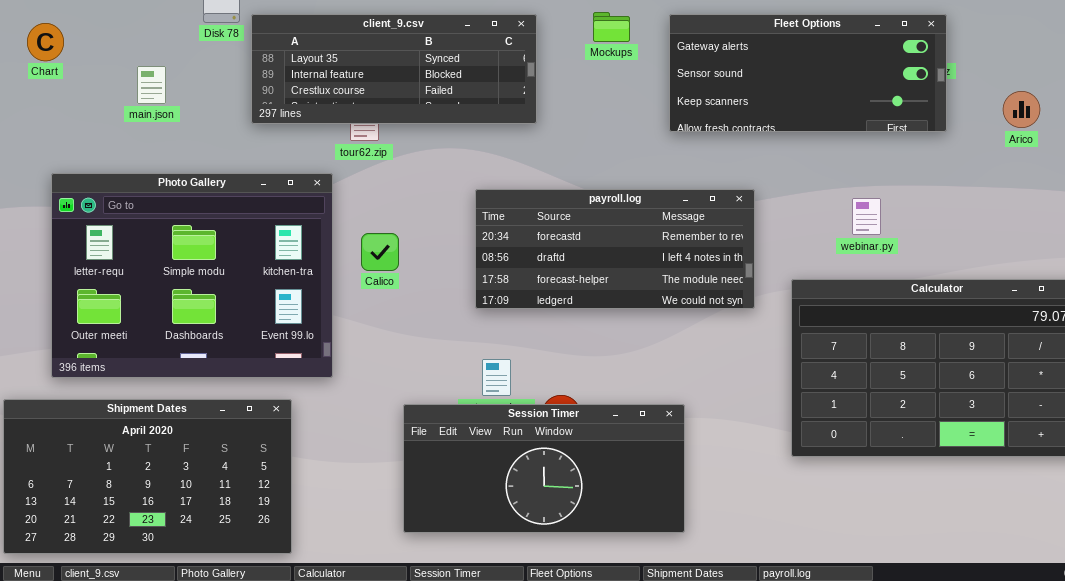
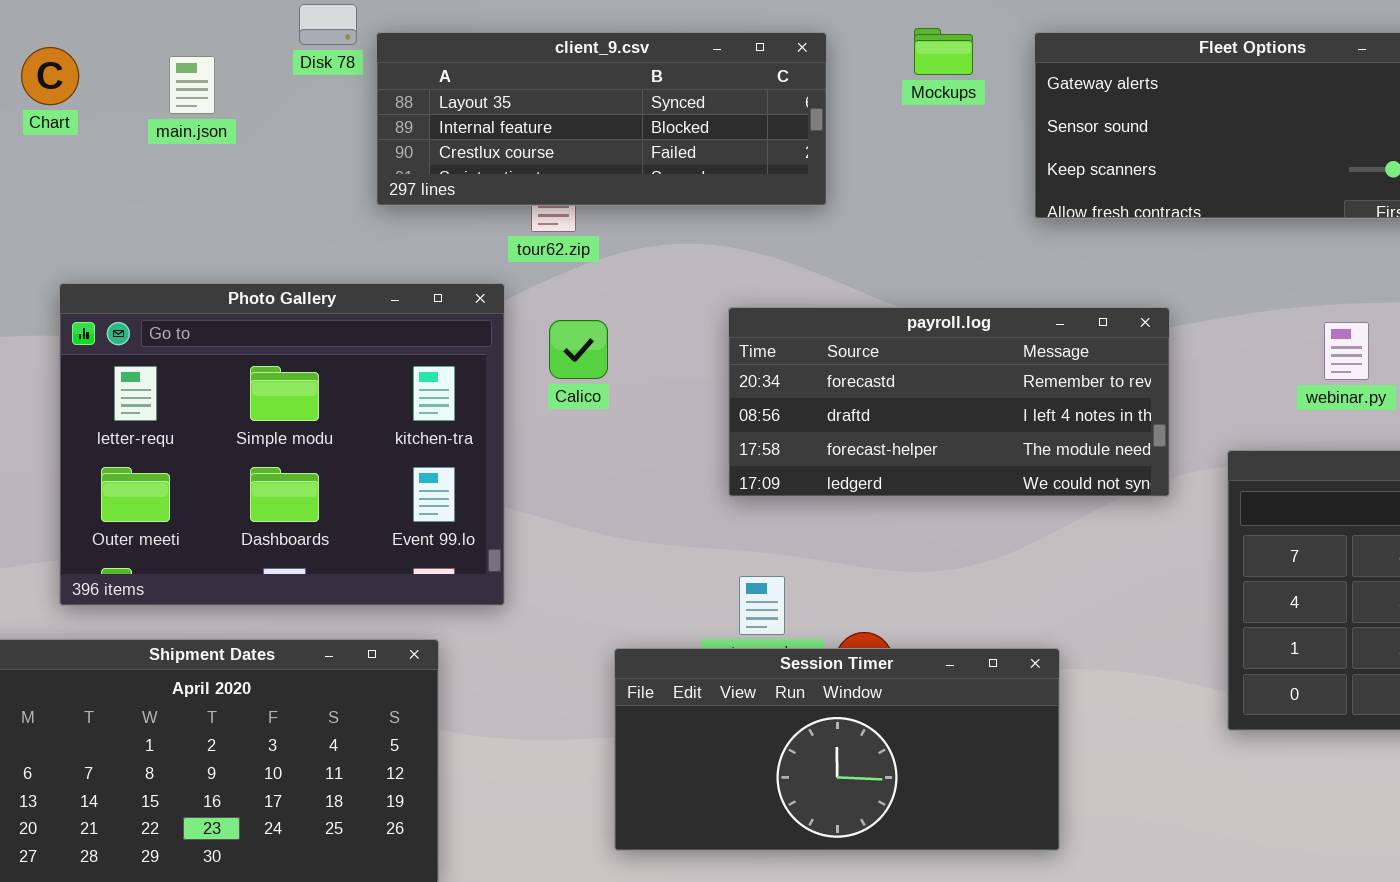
main.json: [137,66,166,104] -> [169,56,215,114], moved
Calico: [361,233,399,271] -> [549,320,608,379], moved

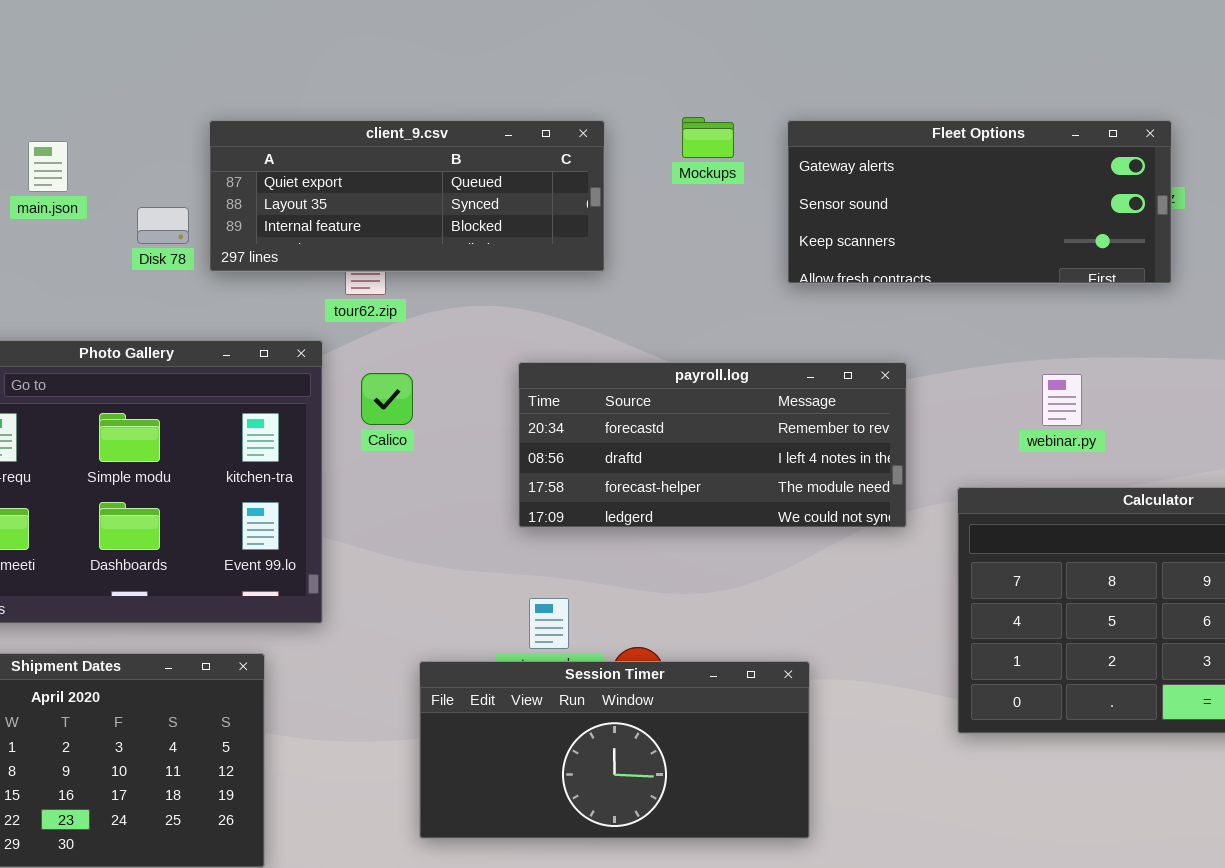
Disk 78: [299,4,357,45] -> [137,207,189,244], moved
client_9.csv: [376,32,827,206] -> [209,120,605,272], scrolled up 1 row

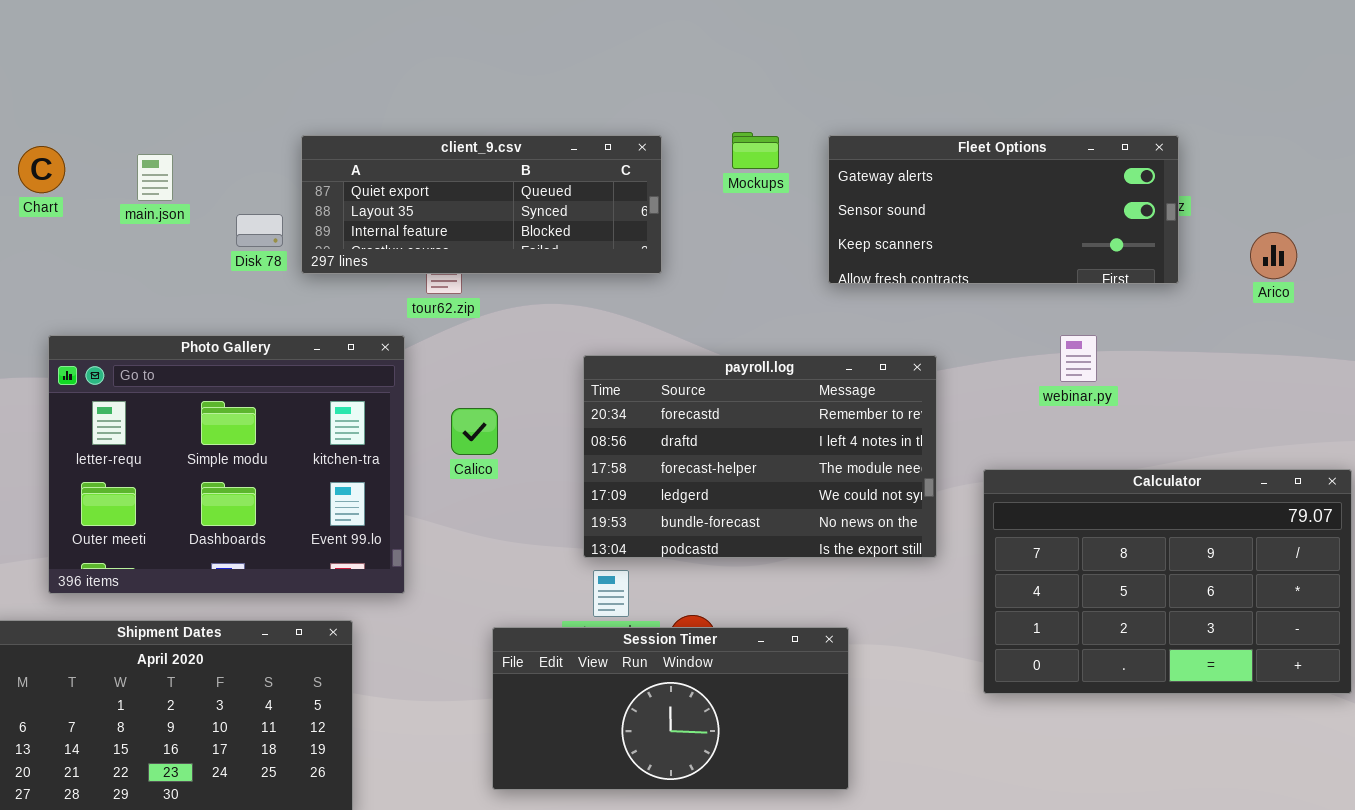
payroll.log: [518,362,907,528] -> [583,355,937,558], resized
Calico: [361,373,413,425] -> [451,408,498,455], moved
webinar.py: [1042,374,1082,426] -> [1060,335,1097,382], moved

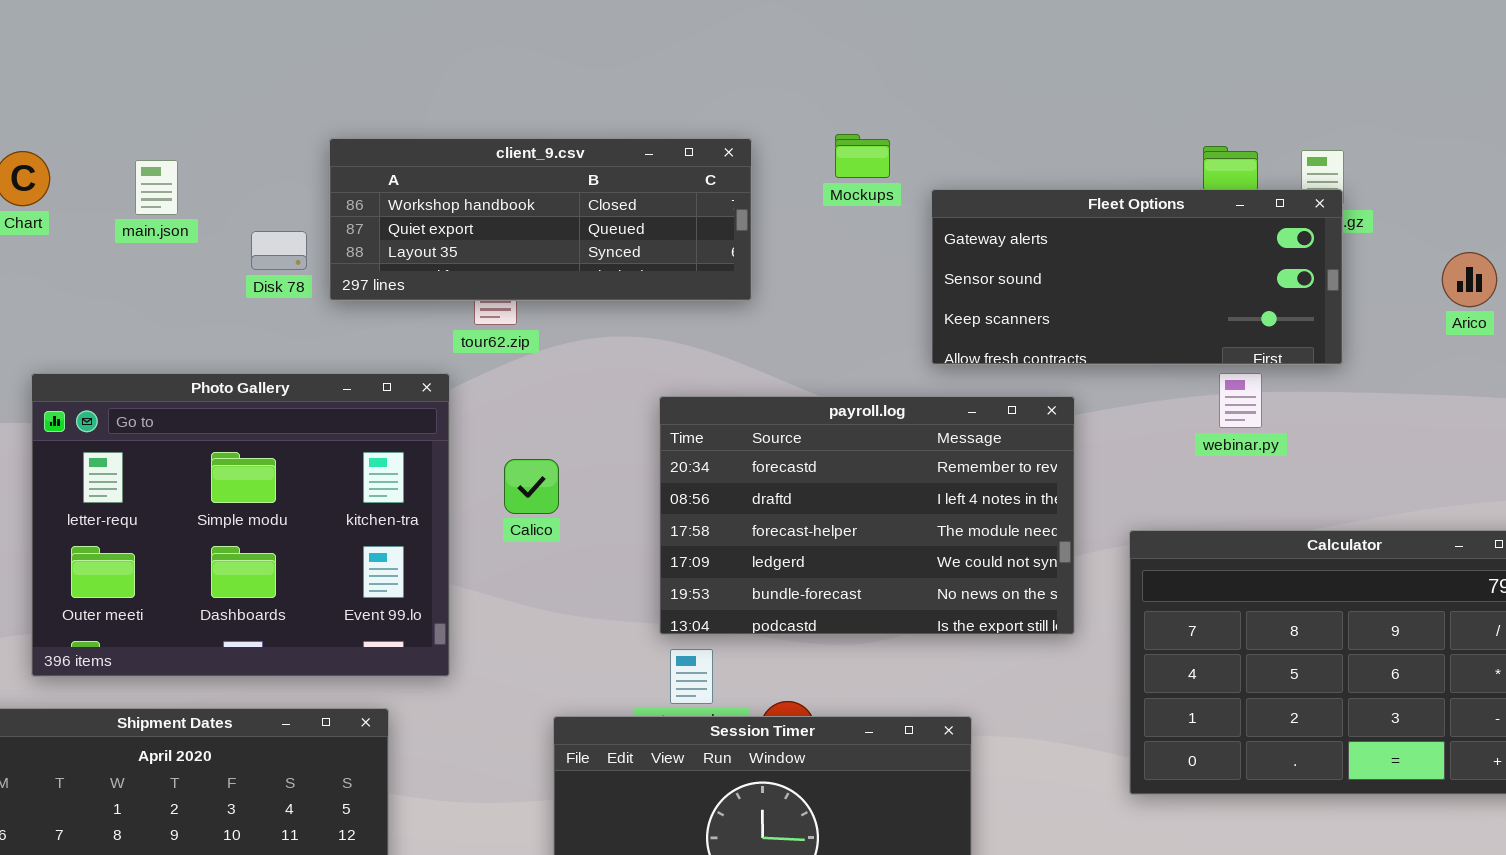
client_9.csv: [301,135,662,274] -> [329,138,752,301], scrolled up 1 row
Fleet Options: [828,135,1179,284] -> [931,189,1343,365], moved

